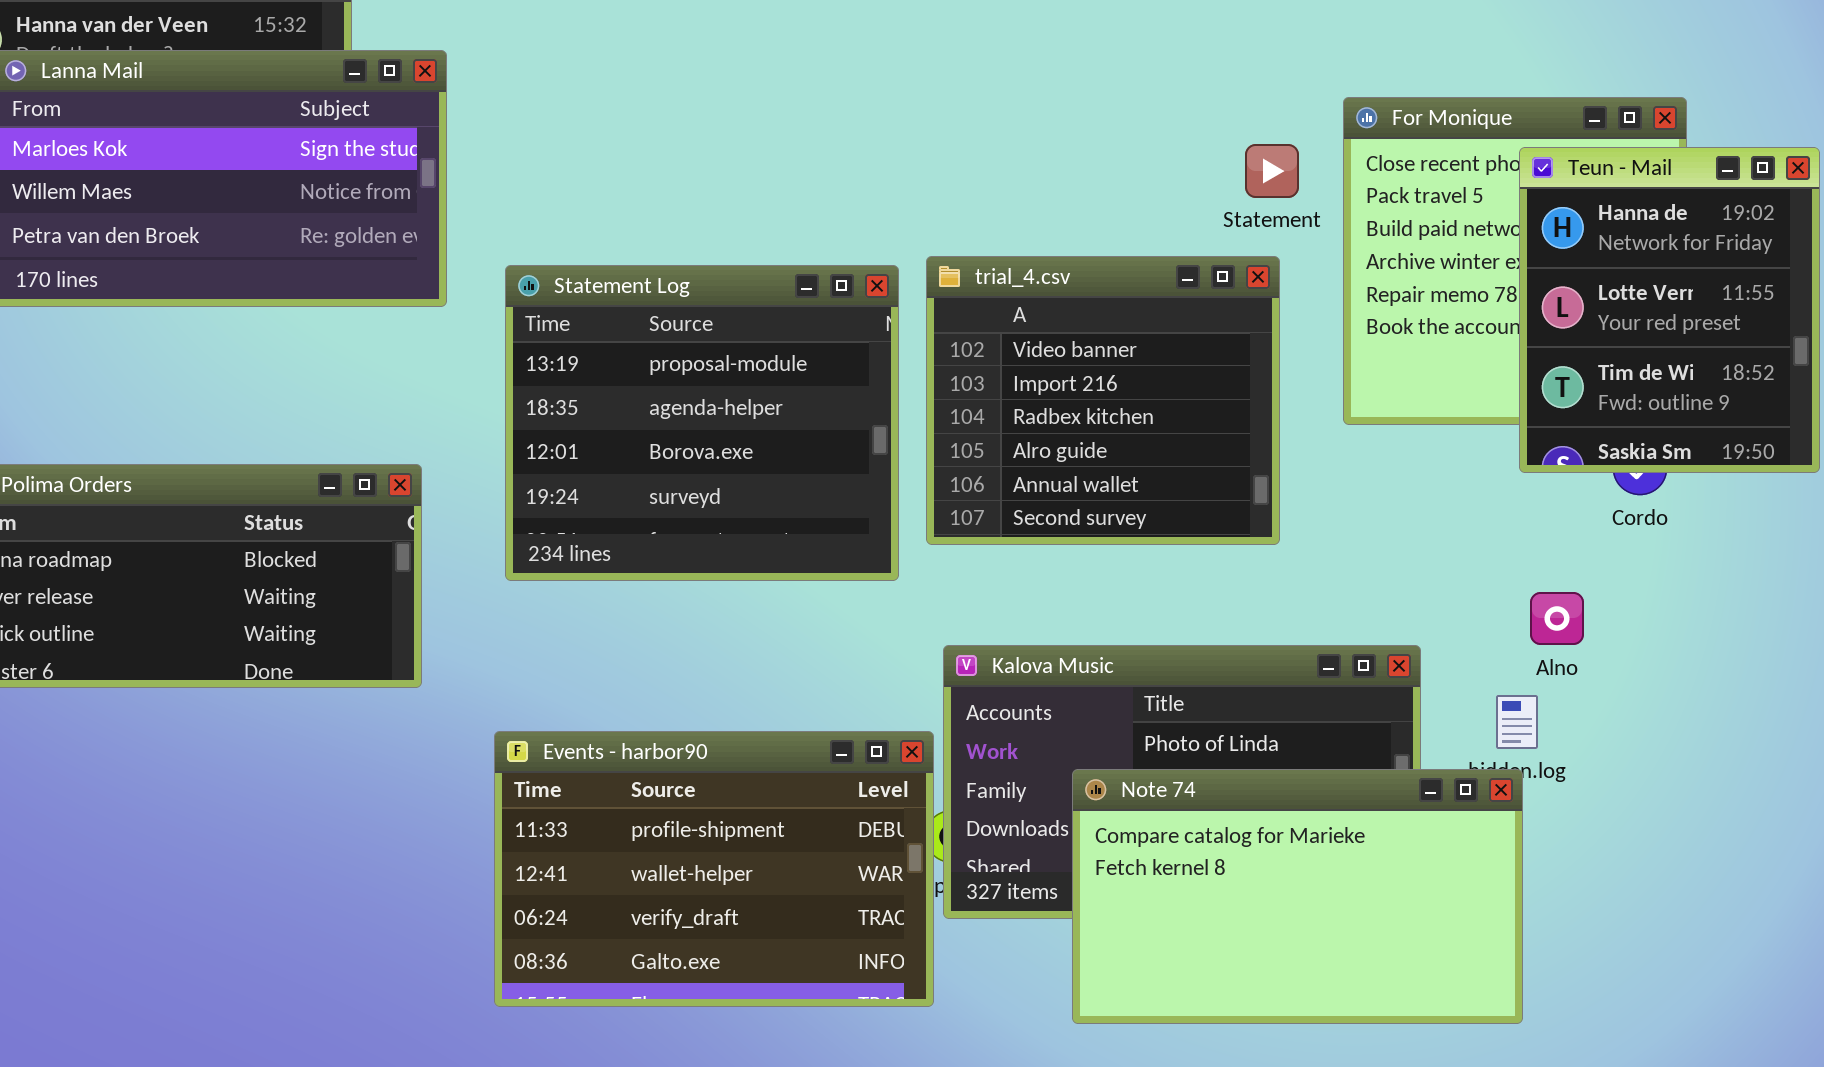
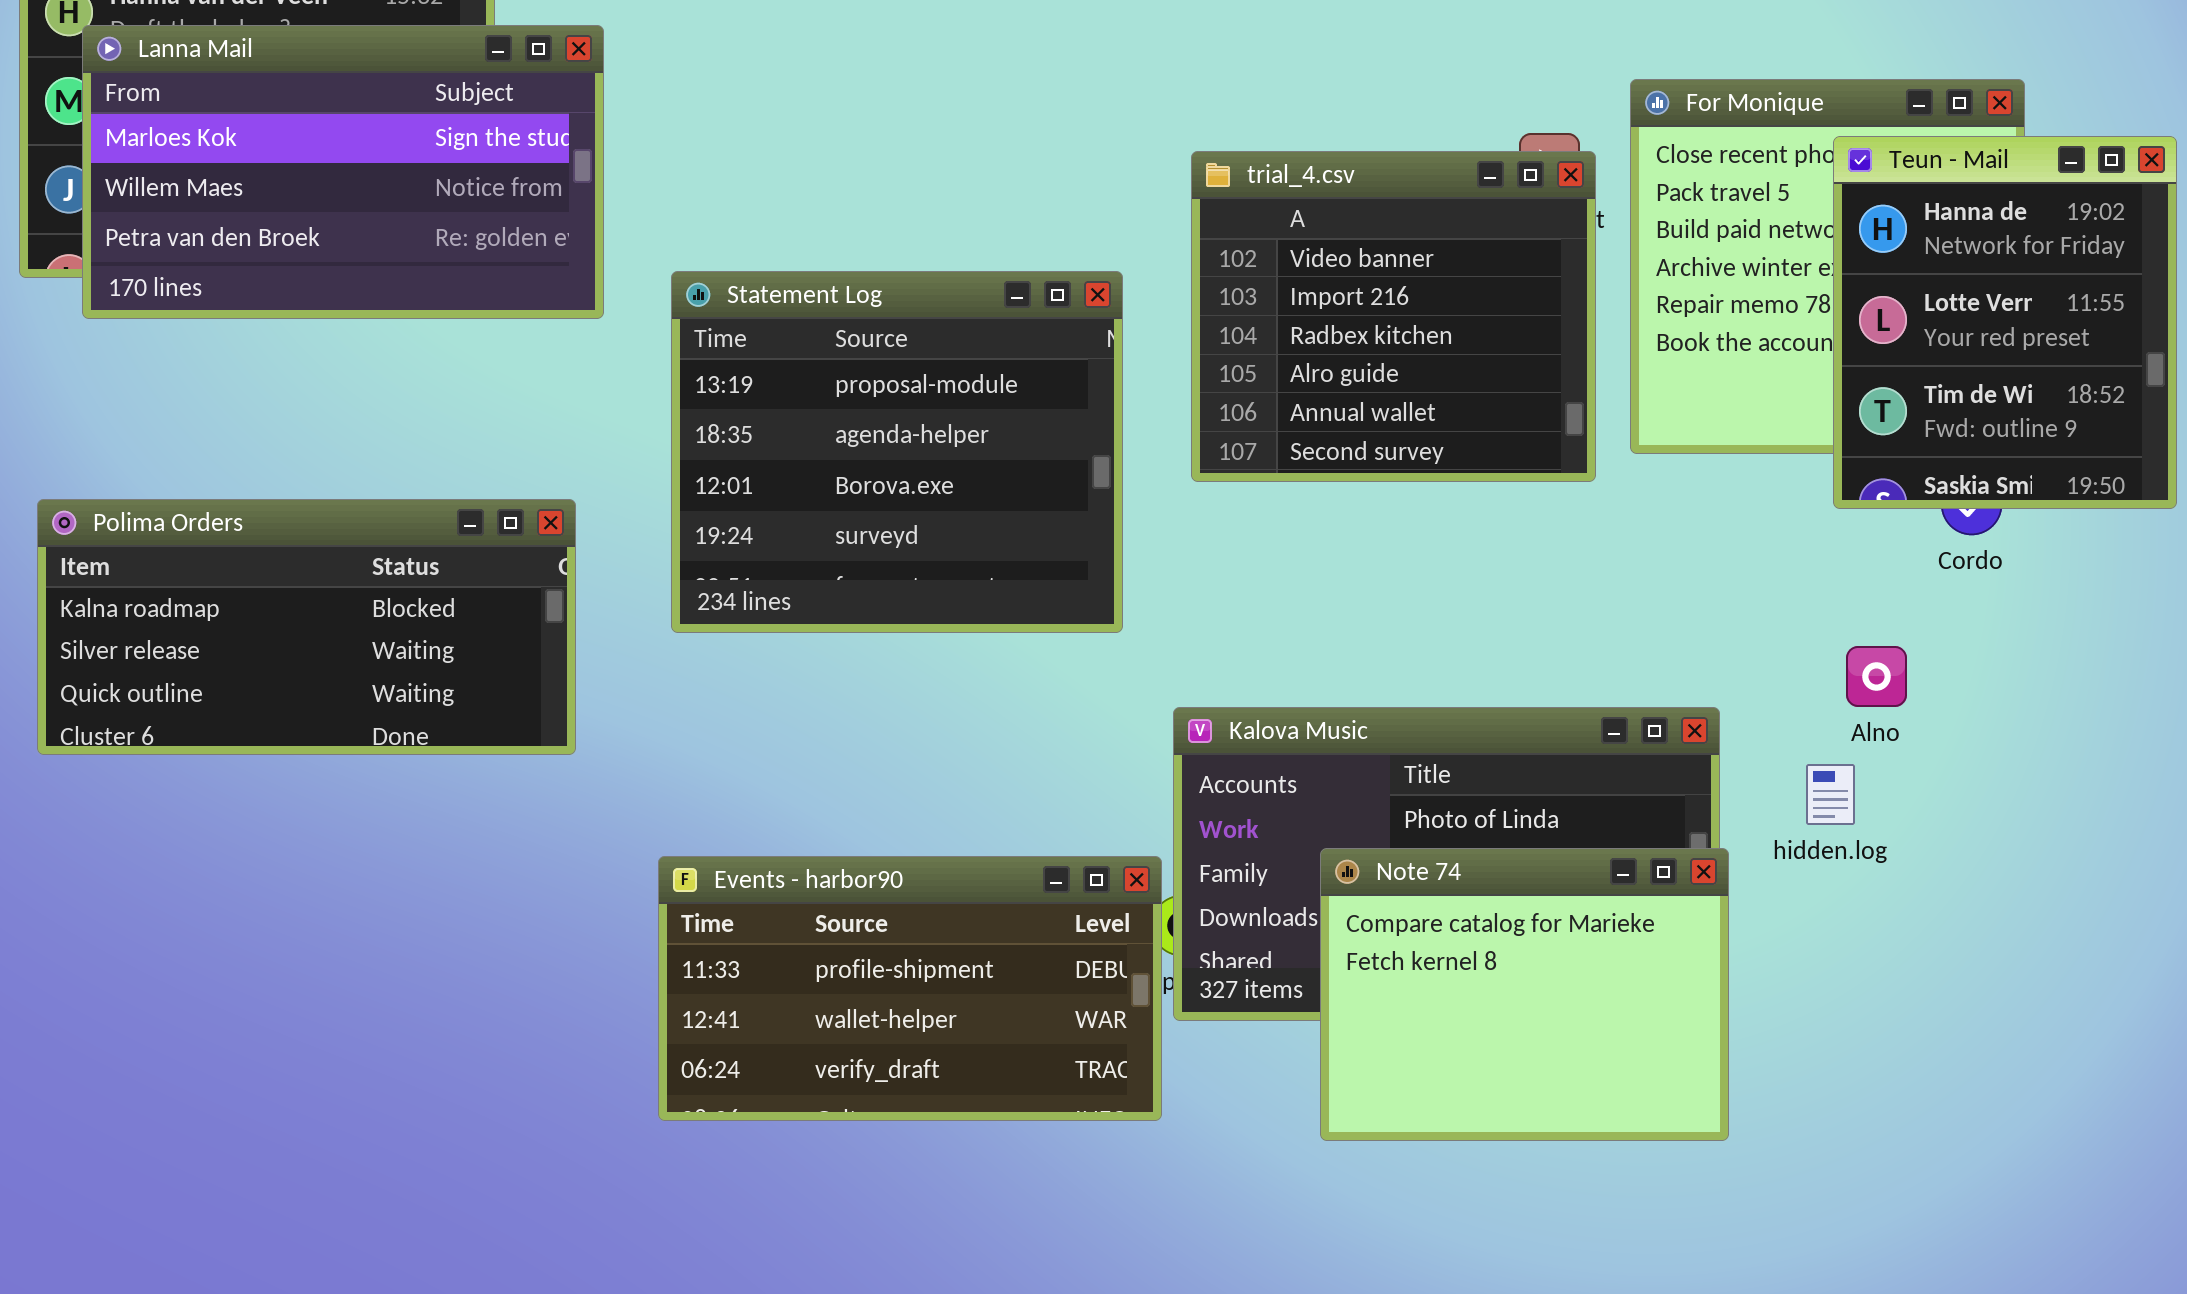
trial_4.csv: [926,256,1280,545] -> [1191,151,1596,482], moved
Events - harbor90: [494,731,934,1007] -> [658,856,1162,1121], resized
Note 74: [1072,769,1523,1024] -> [1320,848,1729,1141], resized

